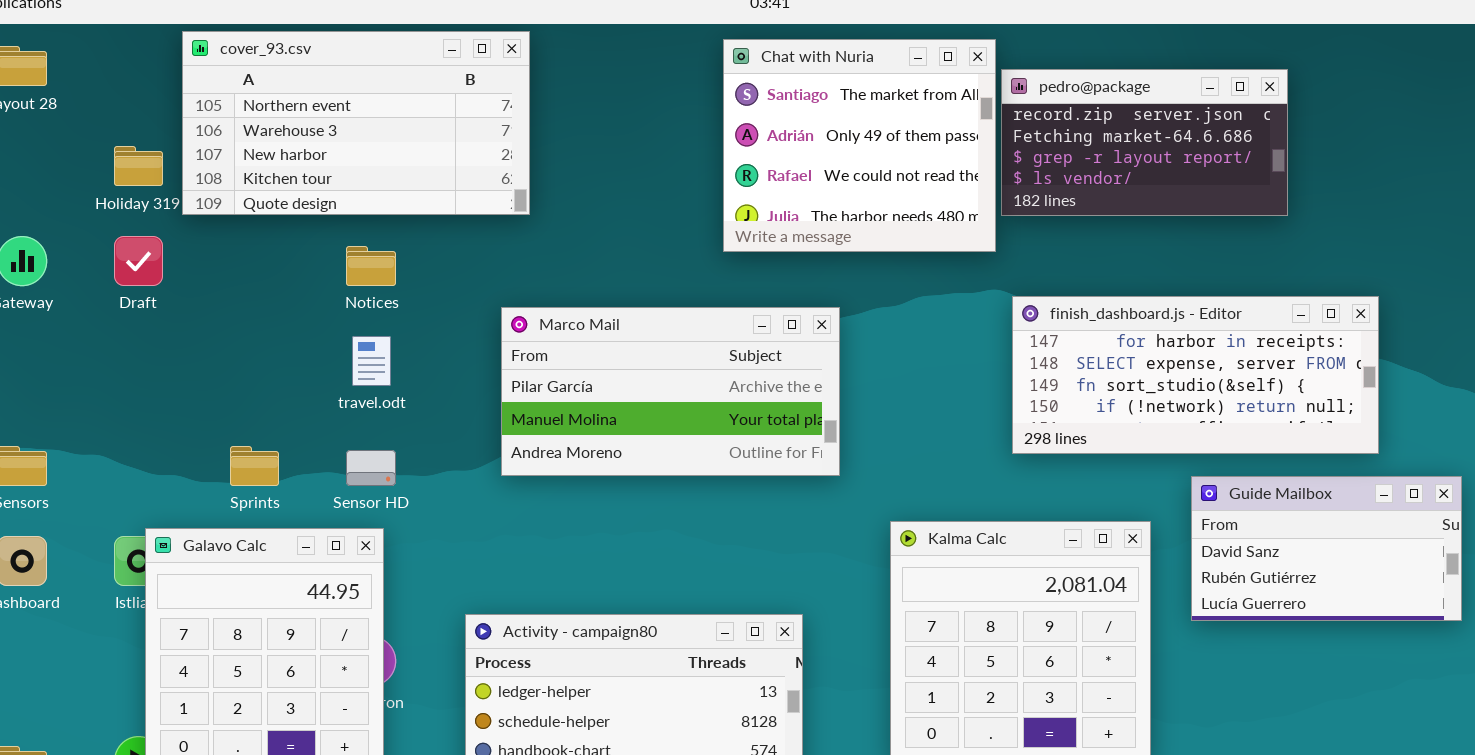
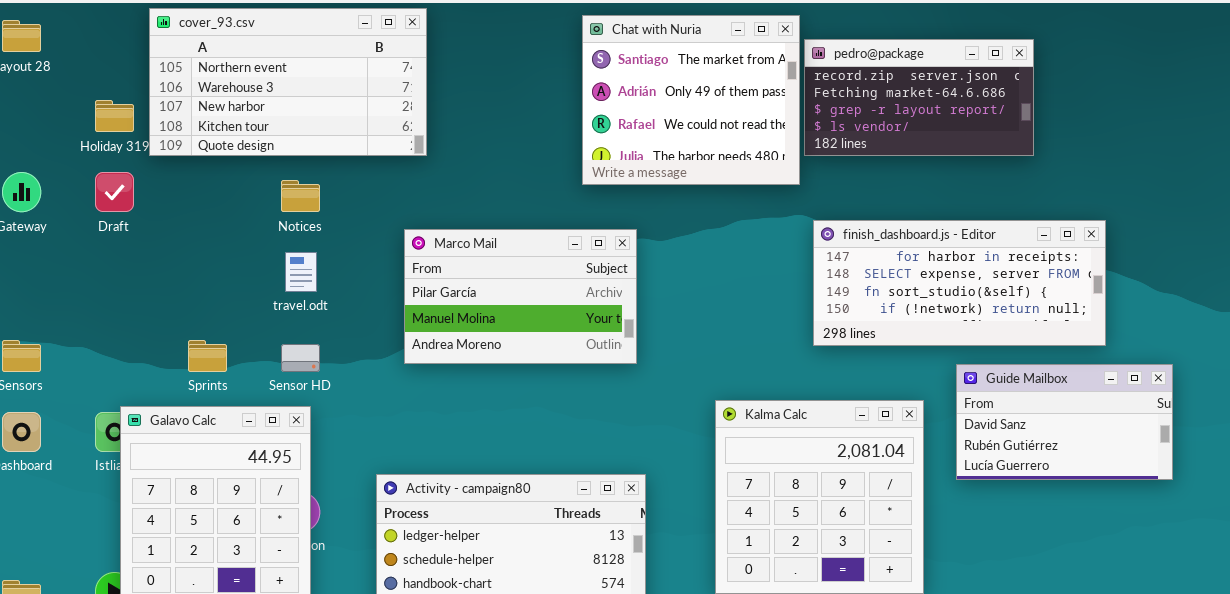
Marco Mail: [501,307,840,476] -> [404,229,637,364], resized

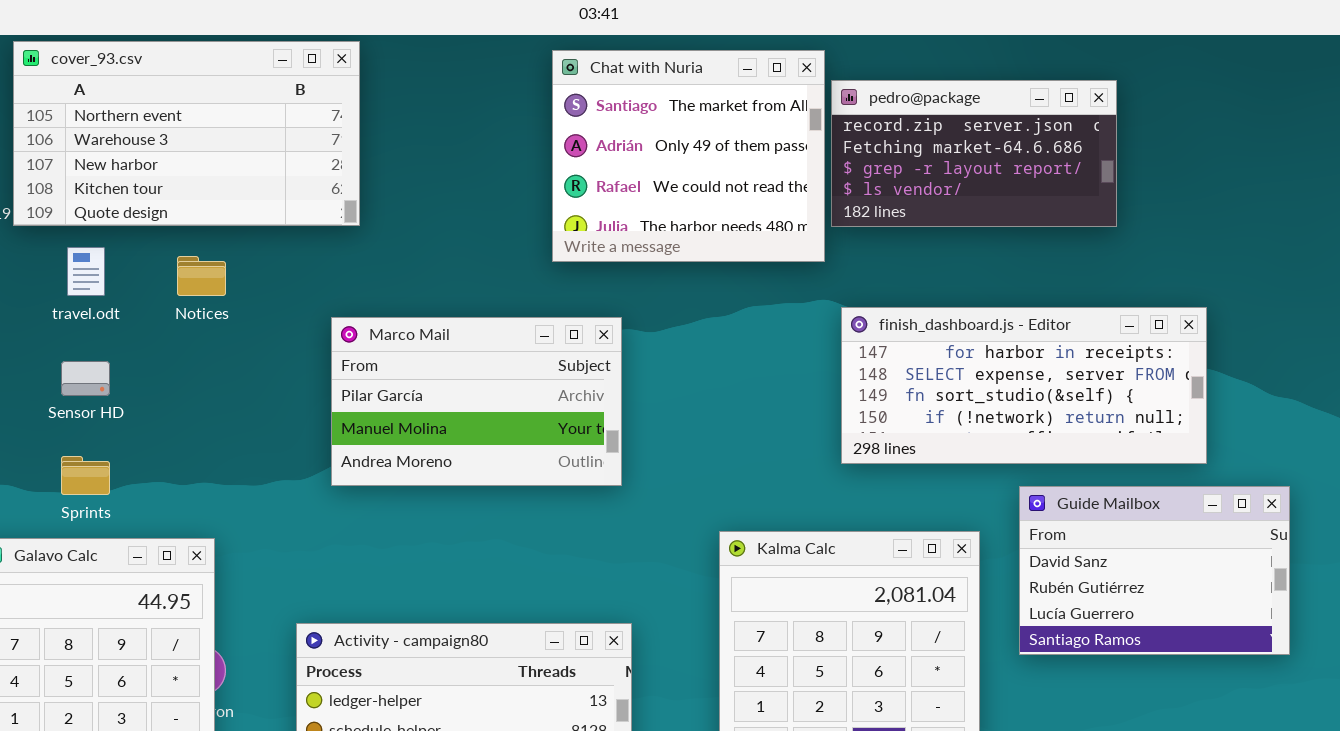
travel.odt: [285,252,317,292] -> [67,247,105,296], moved
Sensor HD: [281,344,320,372] -> [61,361,110,396], moved
Guide Mailbox: [956,364,1173,480] -> [1019,486,1290,655], resized

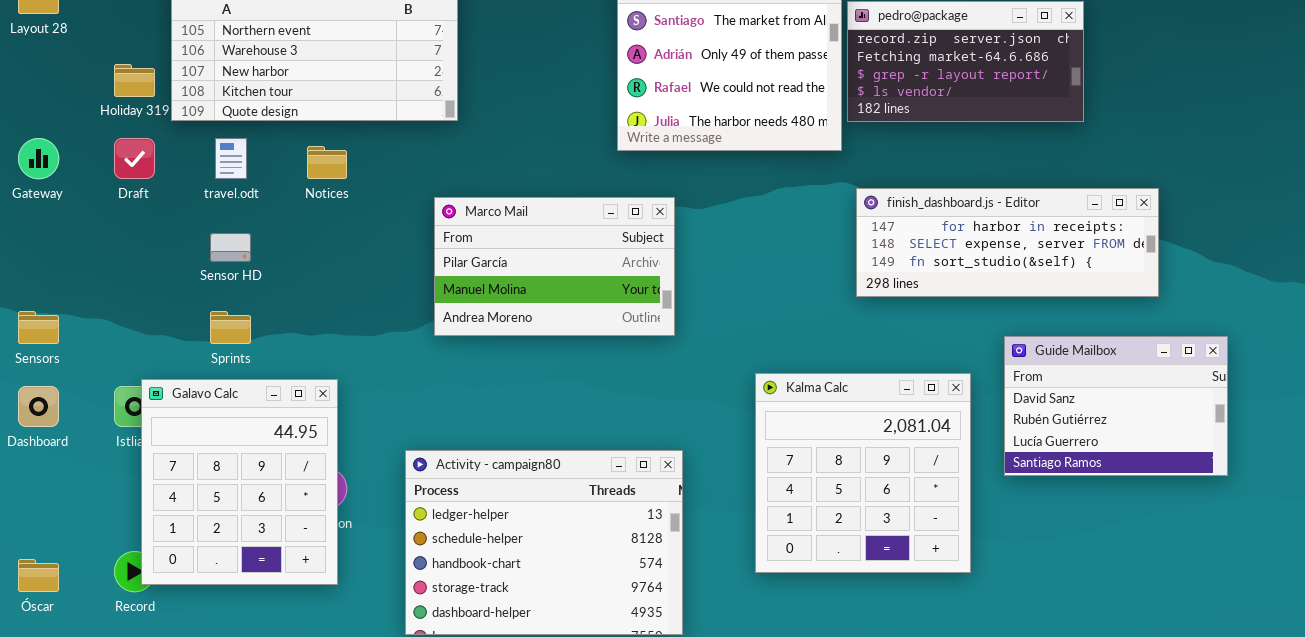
finish_dashboard.js - Editor: [841,307,1207,464] -> [856,188,1159,297], resized

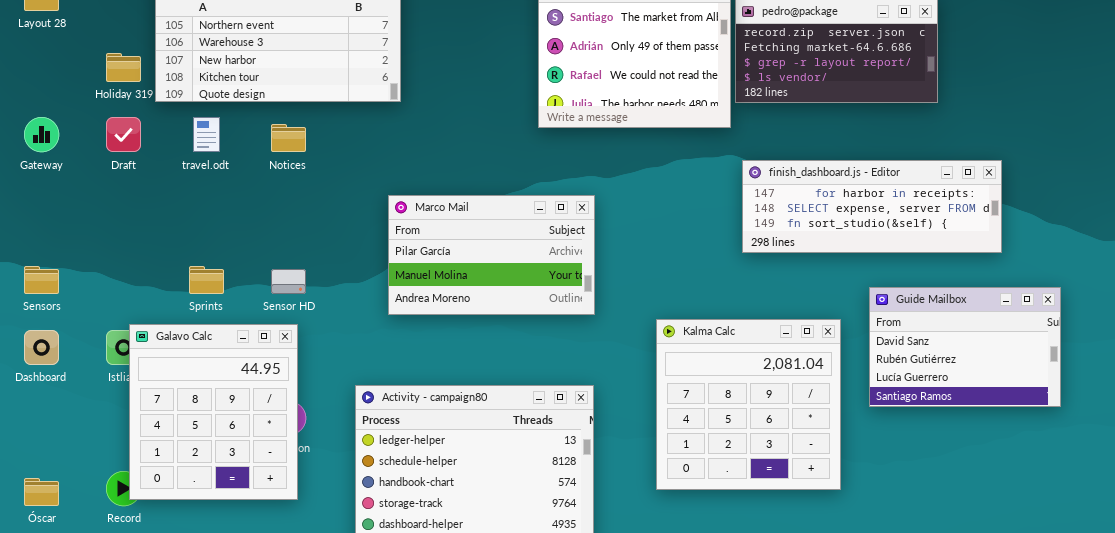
Marco Mail: [434,197,675,336] -> [388,195,595,315], moved
Sensor HD: [210,233,251,262] -> [271,269,306,294], moved

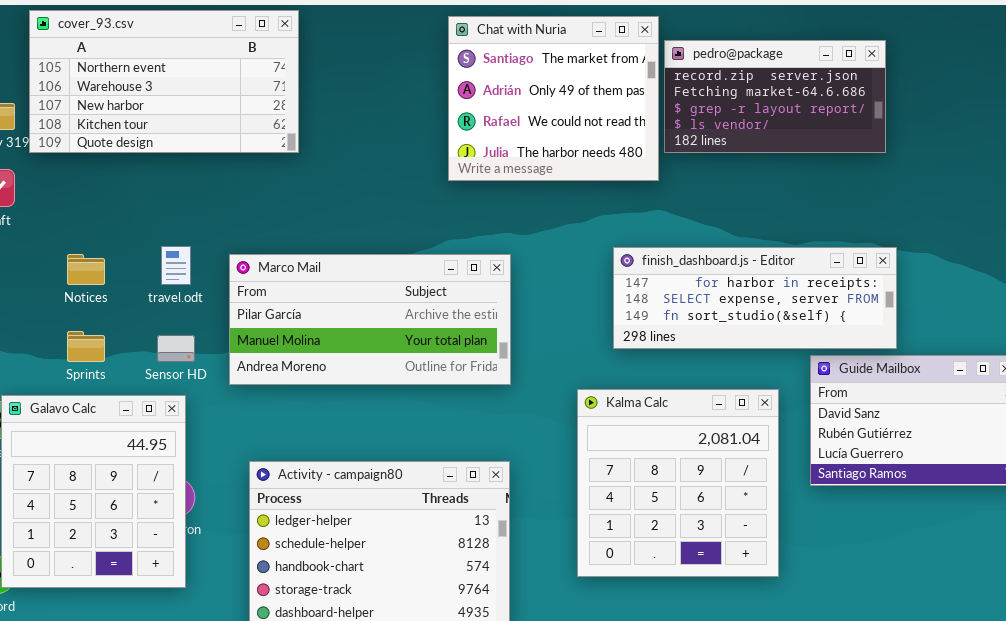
travel.odt: [193,117,220,152] -> [161,246,191,285], moved
Notices: [271,124,306,152] -> [67,254,105,285], moved
finish_dashboard.js - Editor: [742,160,1002,253] -> [613,247,897,349], moved
Marco Mail: [388,195,595,315] -> [229,254,511,385], resized

